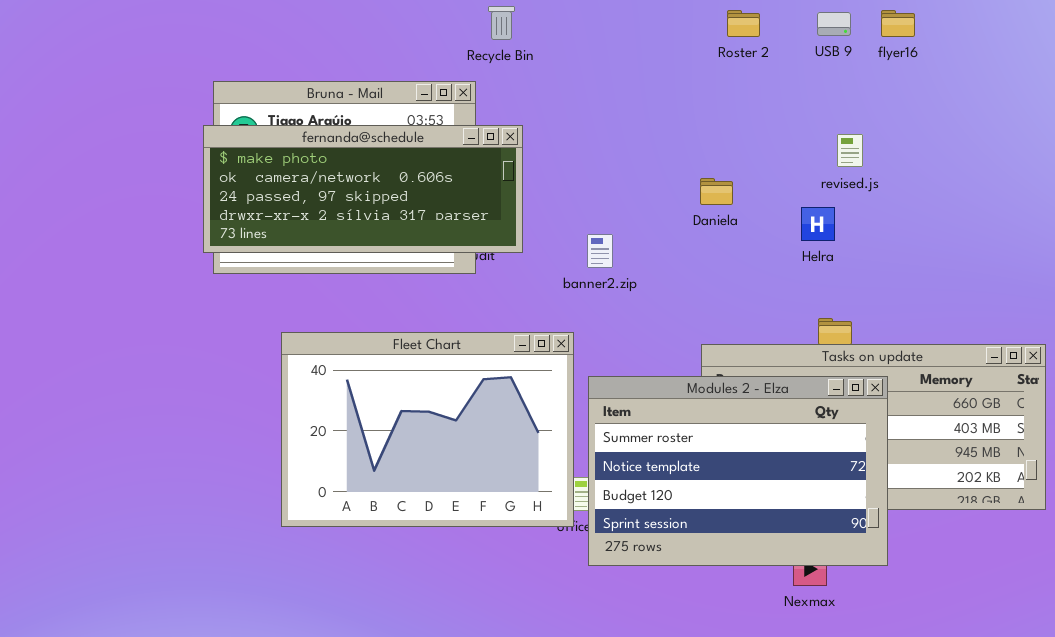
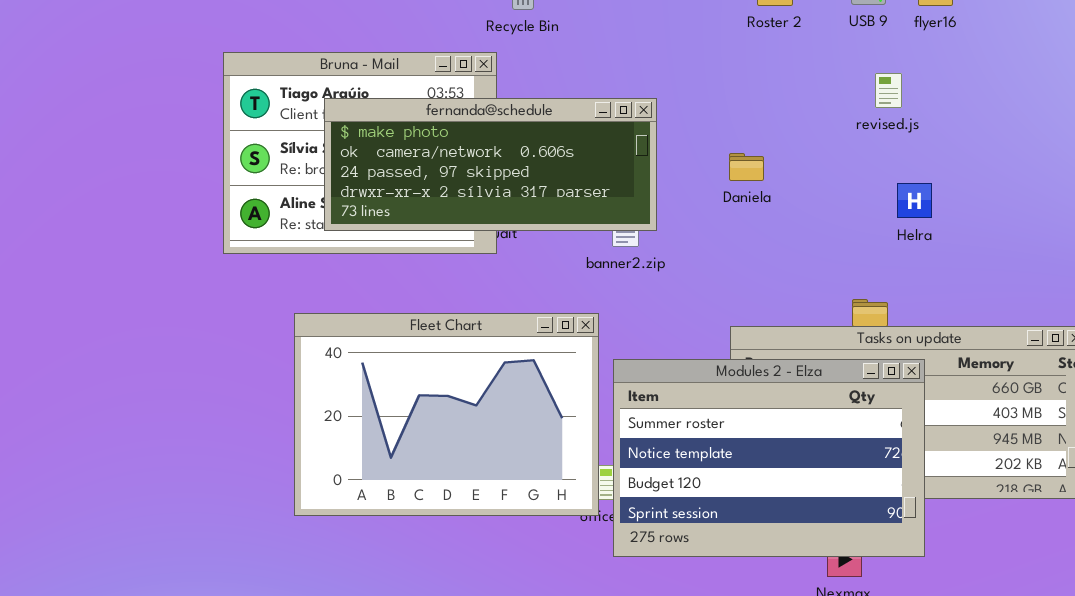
fernanda@schedule: [203,125,523,253] -> [324,98,657,231], moved
revised.js: [837,134,863,167] -> [875,73,902,108], moved
Helra: [801,207,835,241] -> [897,183,932,218], moved

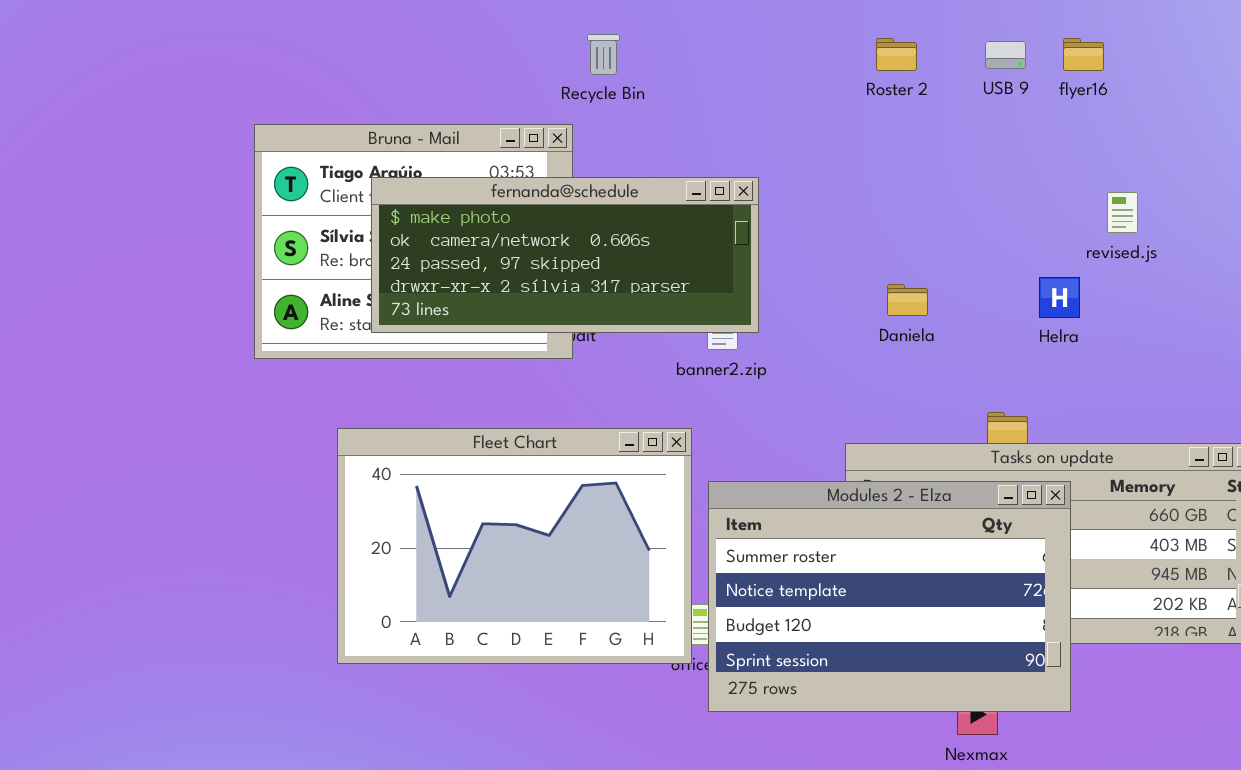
revised.js: [875,73,902,108] -> [1107,192,1138,233], moved
Daniela: [729,153,764,181] -> [887,284,928,316], moved

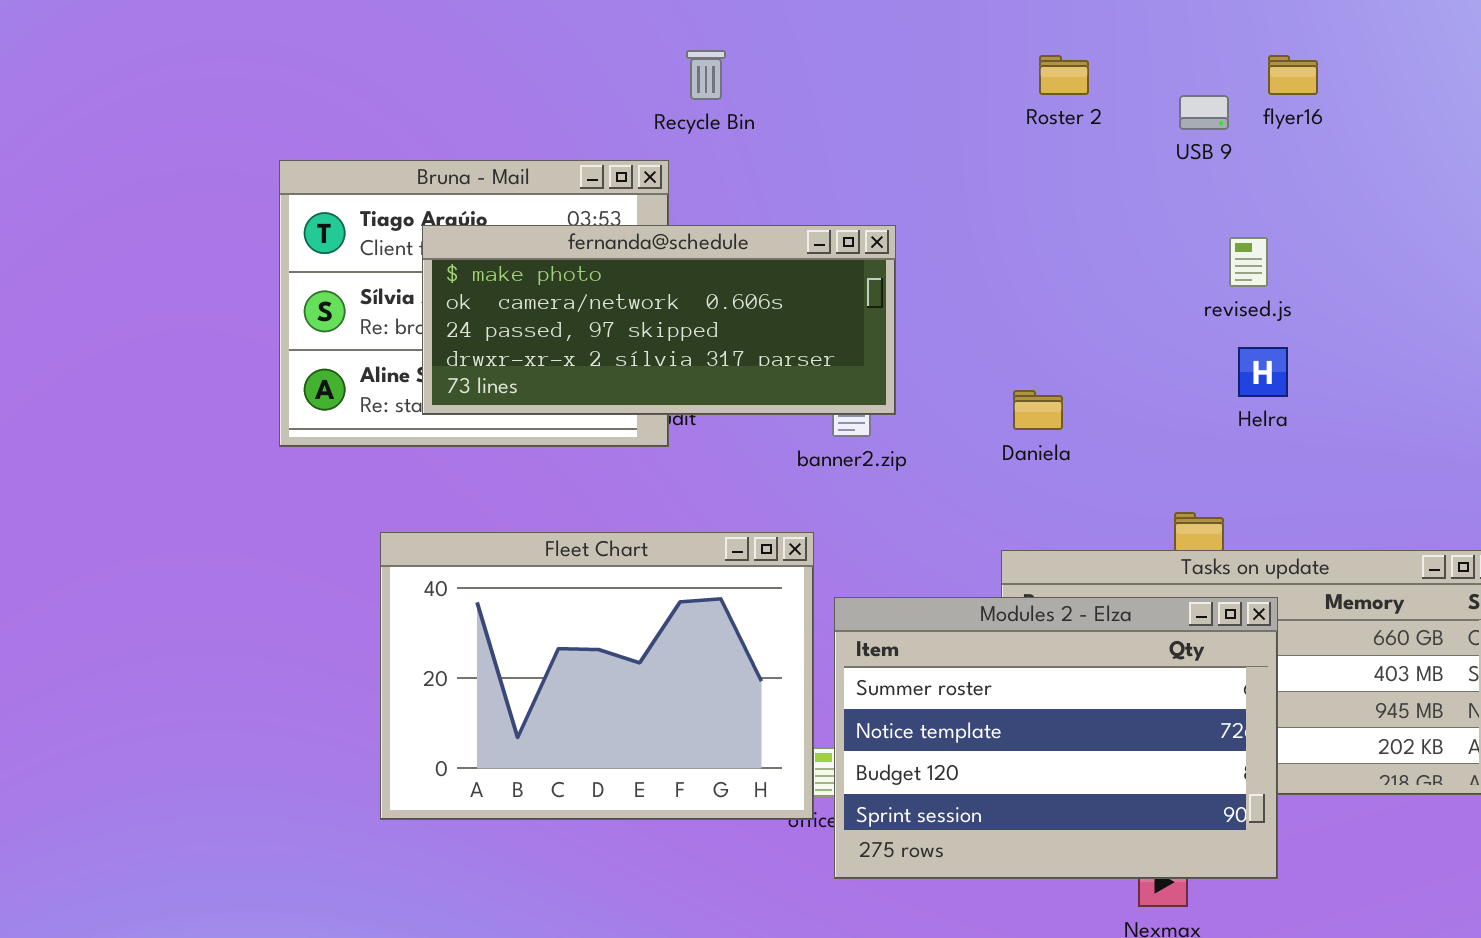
USB 9: [985,41,1026,69] -> [1179,95,1229,130], moved
revised.js: [1107,192,1138,233] -> [1229,237,1268,287], moved
Daniela: [887,284,928,316] -> [1013,390,1063,430], moved

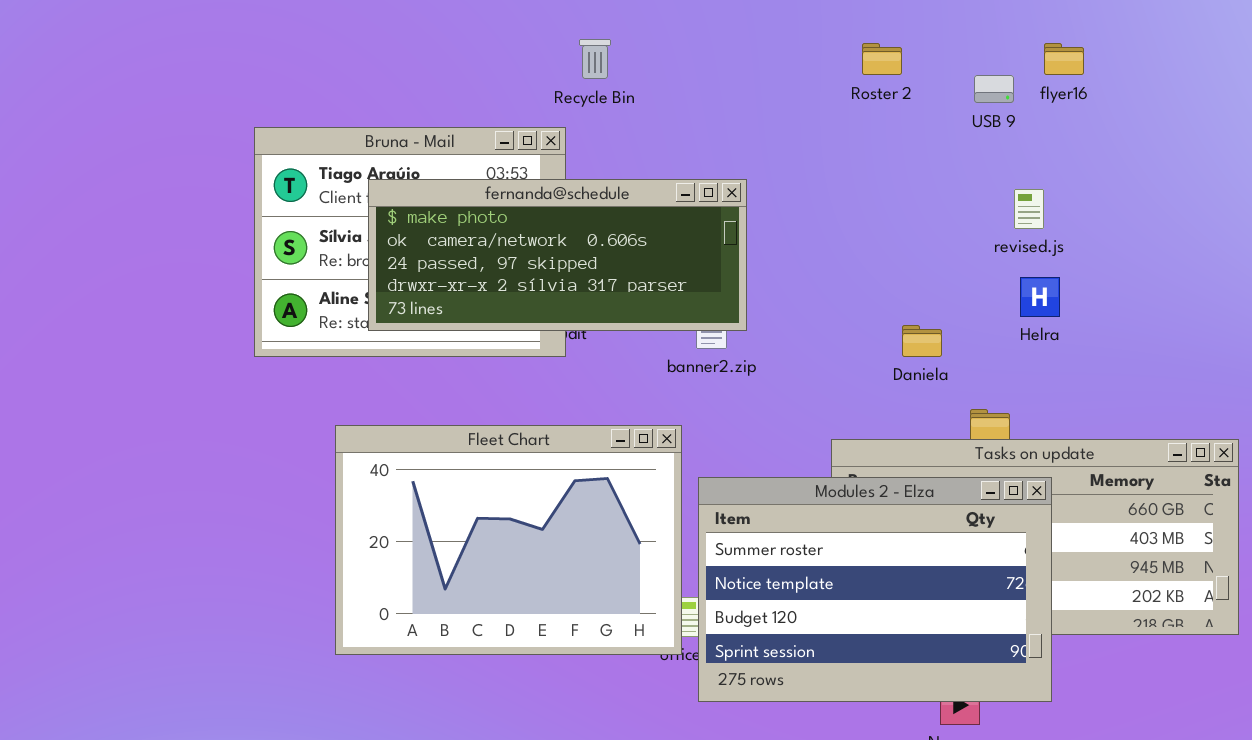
Daniela: [1013,390,1063,430] -> [902,325,942,357], moved

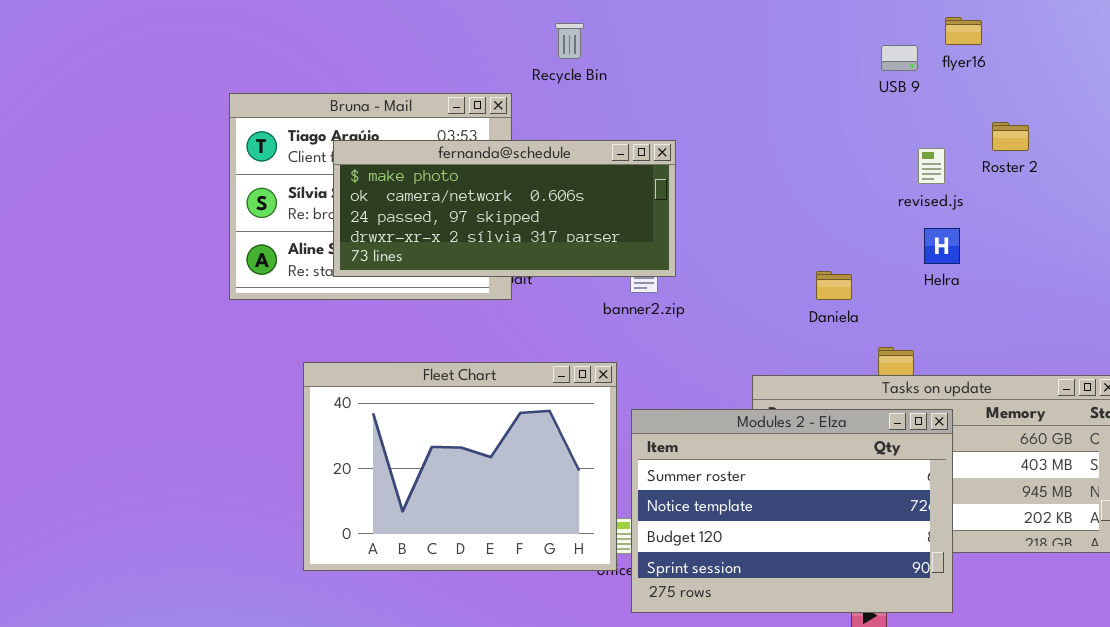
Recycle Bin: [579,39,611,79] -> [555,23,584,59], moved
Roster 2: [862,43,902,75] -> [992,122,1029,151], moved

